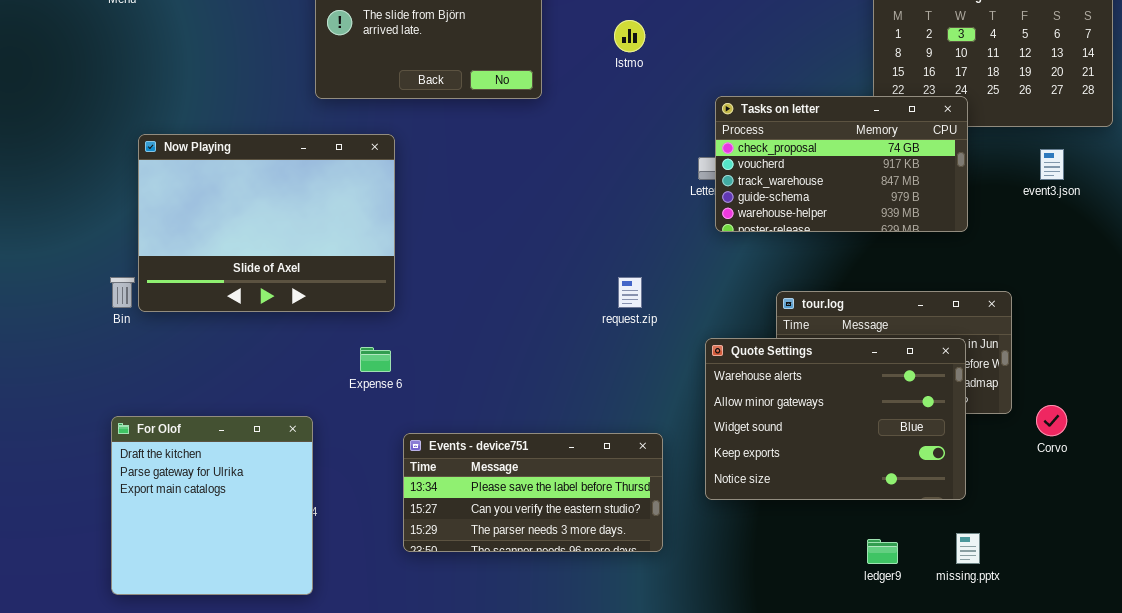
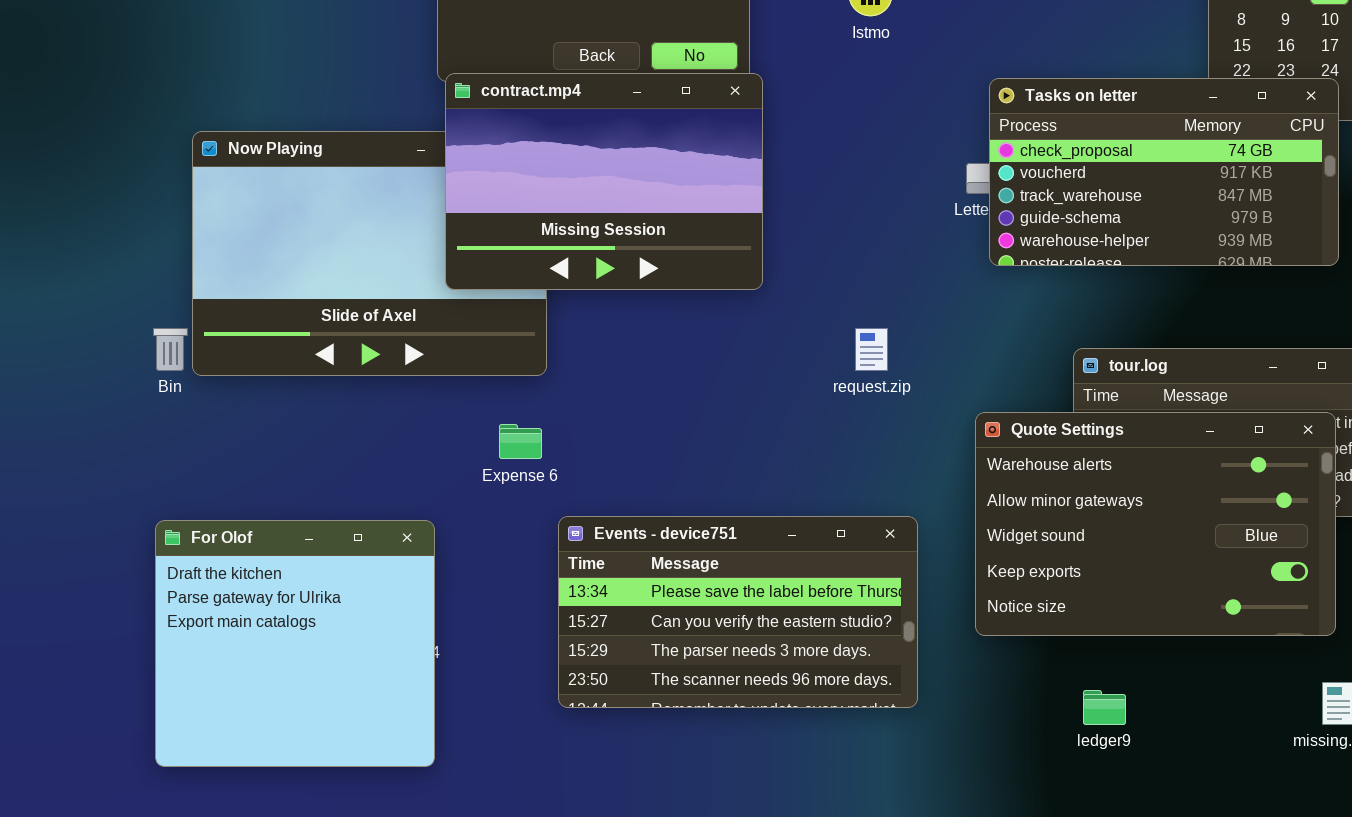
contract.mp4: none -> [445,73,763,290], opened
Events - device751: [403,433,663,552] -> [558,516,918,708], resized
ledger9: [867,539,898,564] -> [1083,690,1126,725], moved

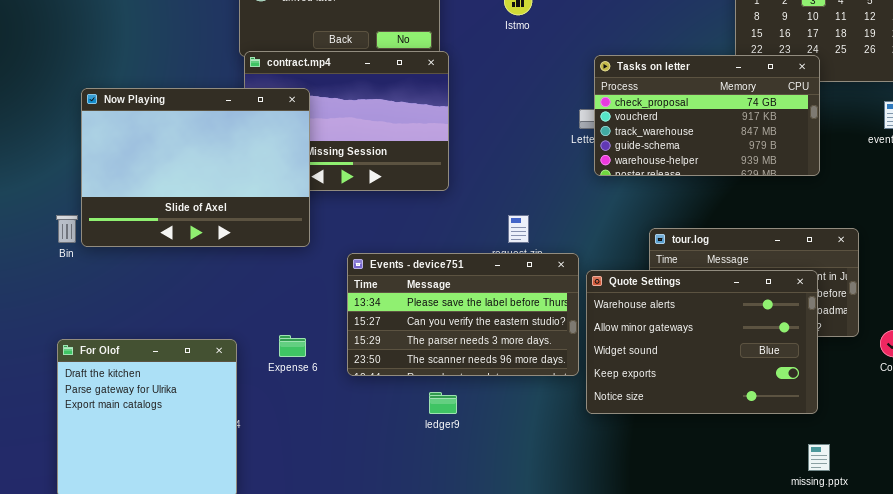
Now Playing: [192,131,547,376] -> [81,88,310,247], raised
Expense 6: [499,424,542,459] -> [279,335,306,357], moved
Events - device751: [558,516,918,708] -> [347,253,579,376], moved
ledger9: [1083,690,1126,725] -> [429,392,457,414], moved

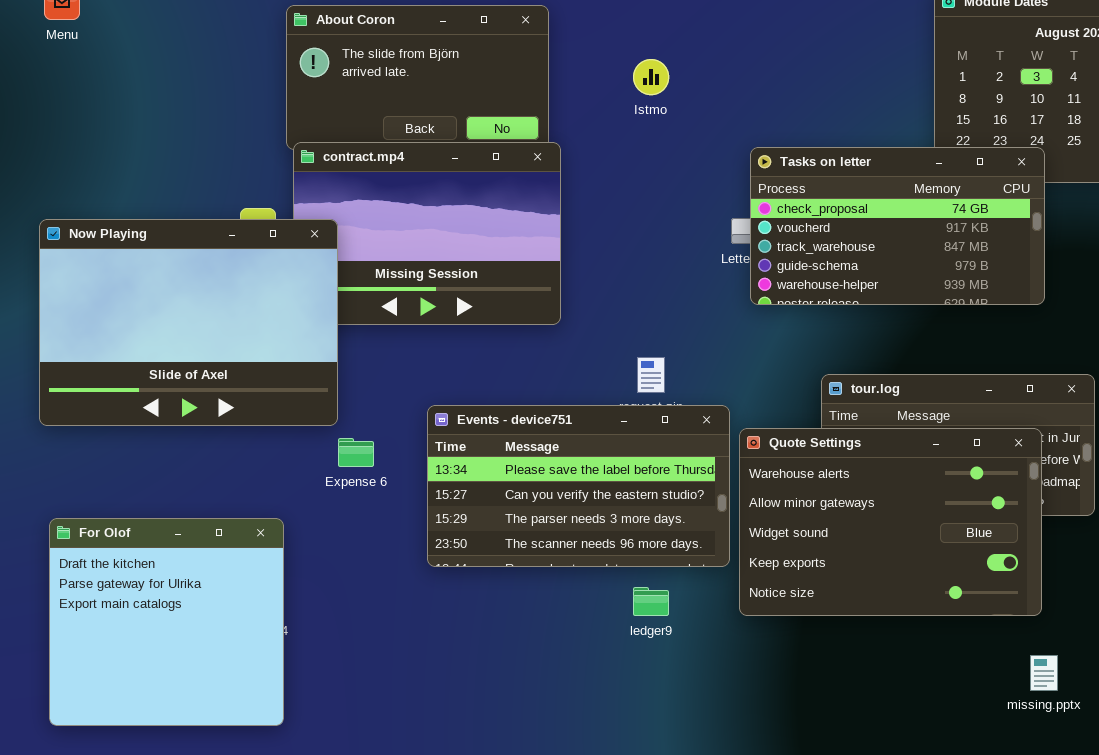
Now Playing: [81,88,310,247] -> [39,219,338,426], moved
Expense 6: [279,335,306,357] -> [338,438,374,467], moved
ledger9: [429,392,457,414] -> [633,587,669,616], moved

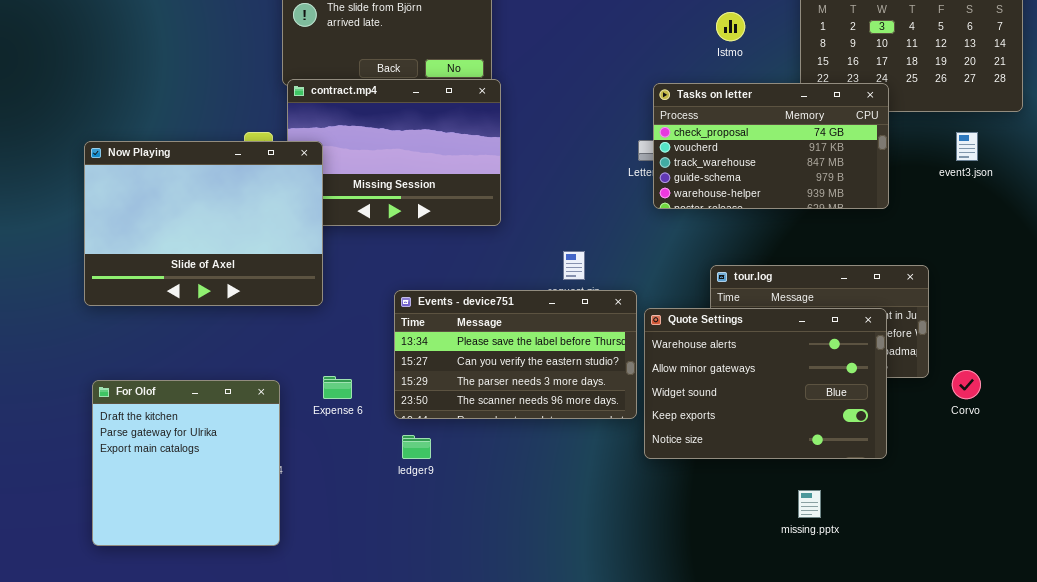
Istmo: [633,59,669,95] -> [716,12,745,41], moved
Expense 6: [338,438,374,467] -> [323,376,352,399], moved
ledger9: [633,587,669,616] -> [402,435,431,459], moved
missing.pptx: [1030,655,1058,691] -> [798,490,821,518], moved

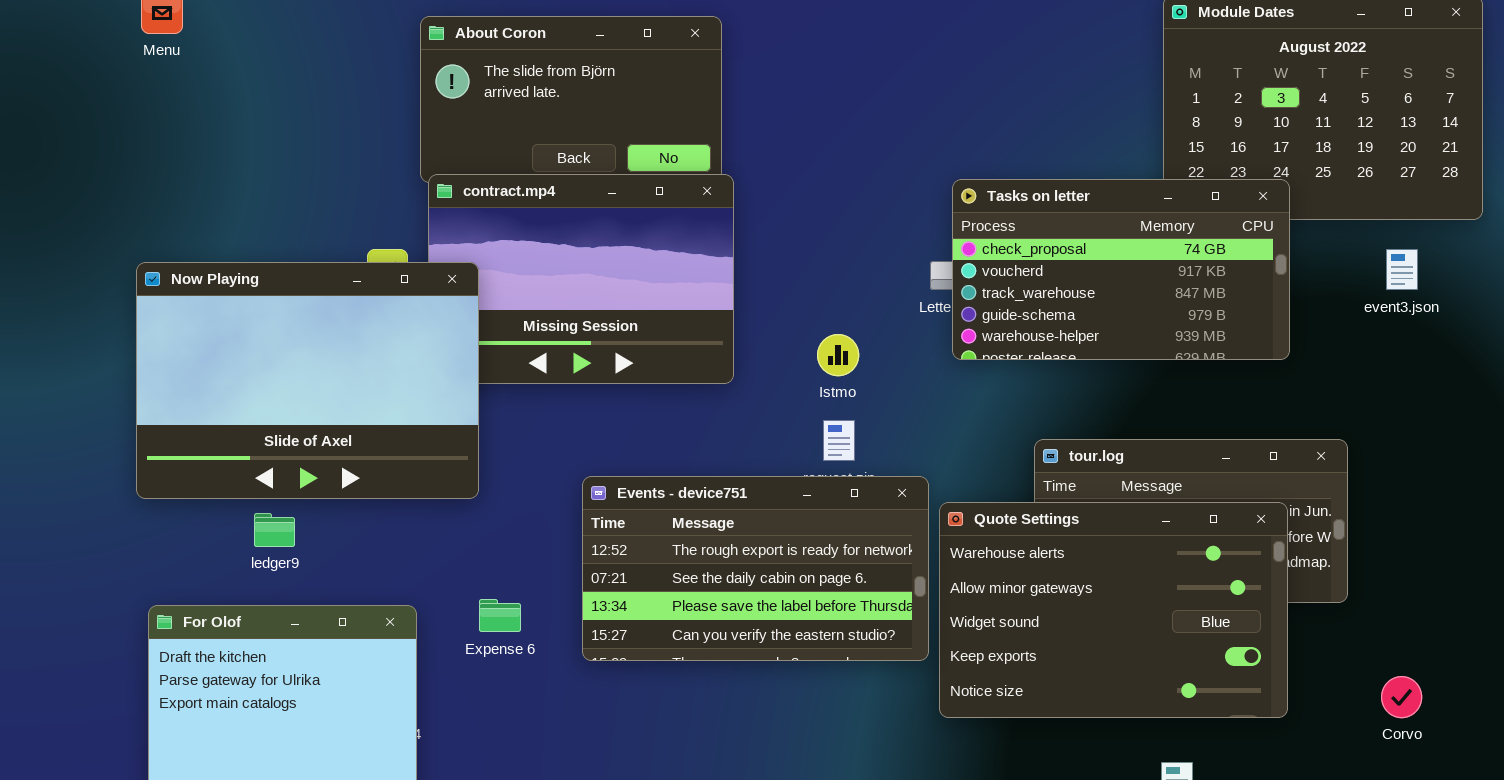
Istmo: [716,12,745,41] -> [817,334,859,376], moved
Events - device751: [394,290,637,419] -> [582,476,929,661], scrolled up 2 rows
Corvo: [952,370,981,399] -> [1381,676,1422,718], moved
ledger9: [402,435,431,459] -> [254,513,295,547], moved

